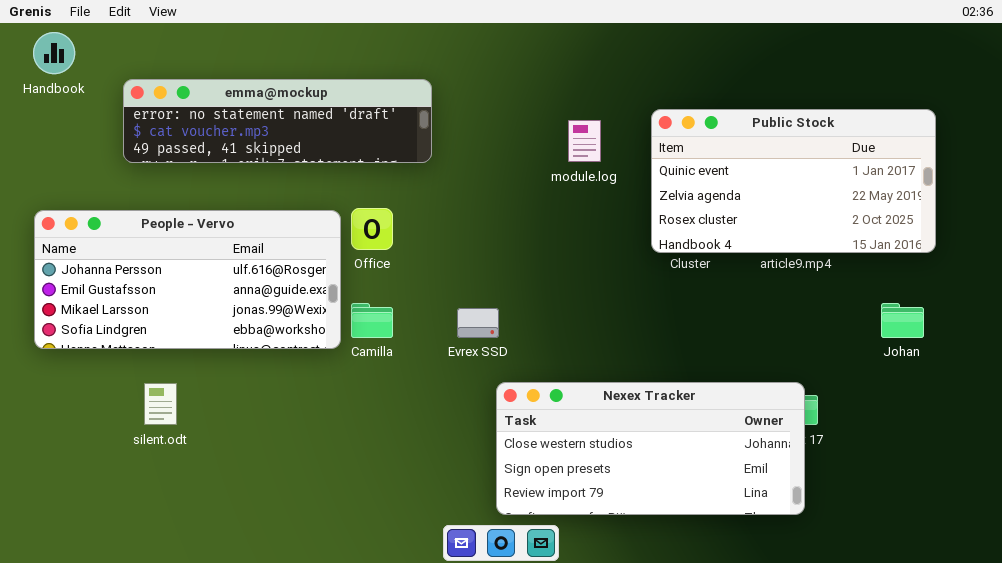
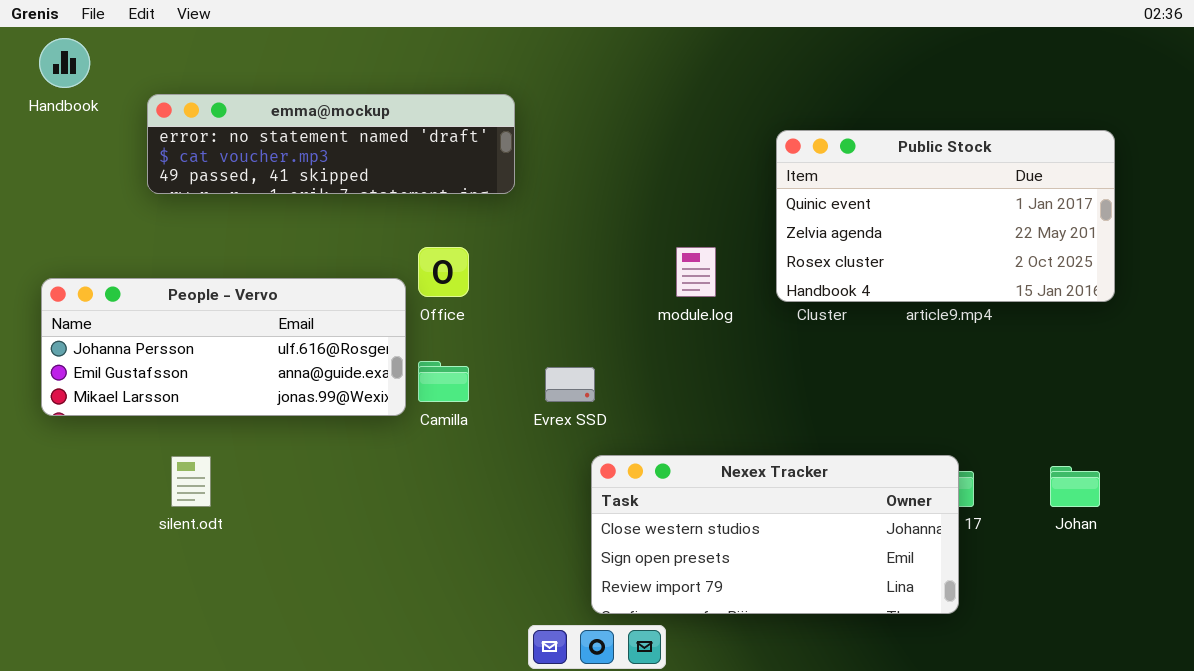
module.log: [568,120,601,162] -> [676,247,716,297], moved
People - Vervo: [34,210,341,349] -> [41,278,406,416], resized
Johan: [881,303,924,338] -> [1050,466,1100,507], moved

